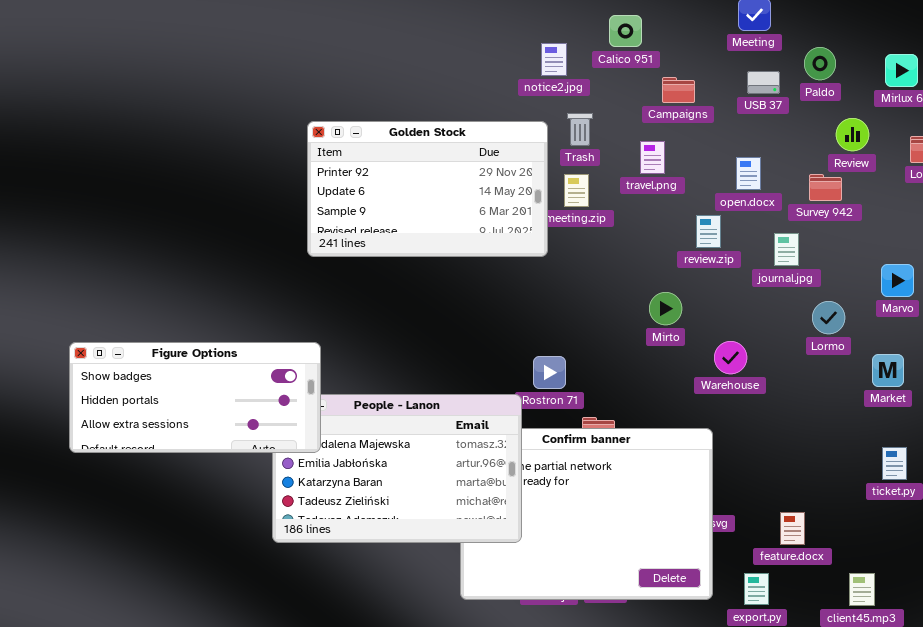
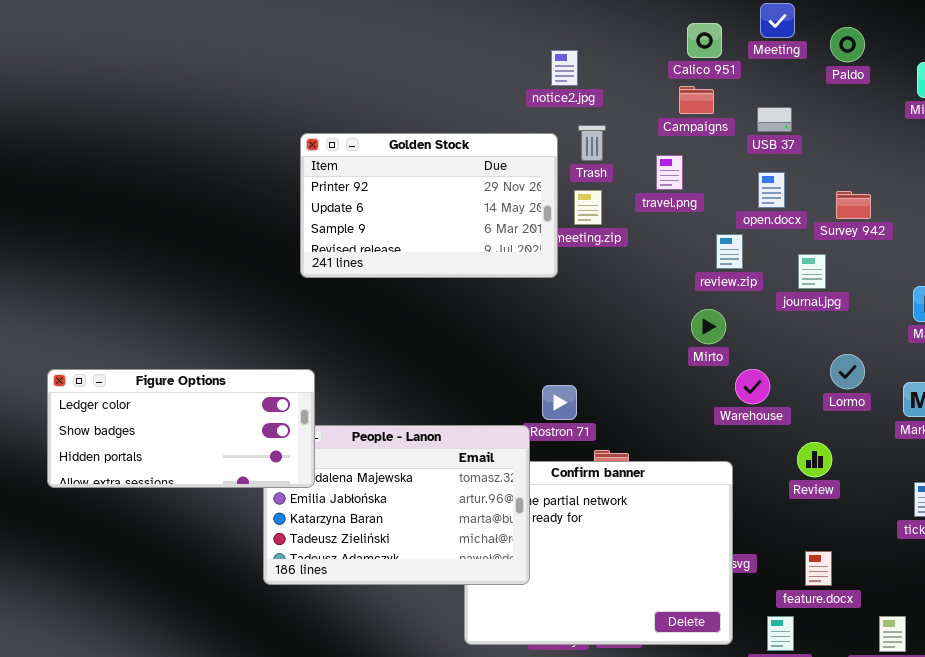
Calico 951: [609,15,642,47] -> [687,23,722,58], moved
Paldo: [804,47,836,80] -> [830,27,865,62], moved
USB 37: [747,71,780,94] -> [757,107,792,132], moved
Review: [836,118,869,151] -> [797,442,832,477], moved
Mirto: [649,292,682,325] -> [691,309,726,344], moved
Lormo: [812,301,845,334] -> [830,354,865,389], moved
Figure Options: [69,342,321,453] -> [47,369,315,488], scrolled up 1 row

